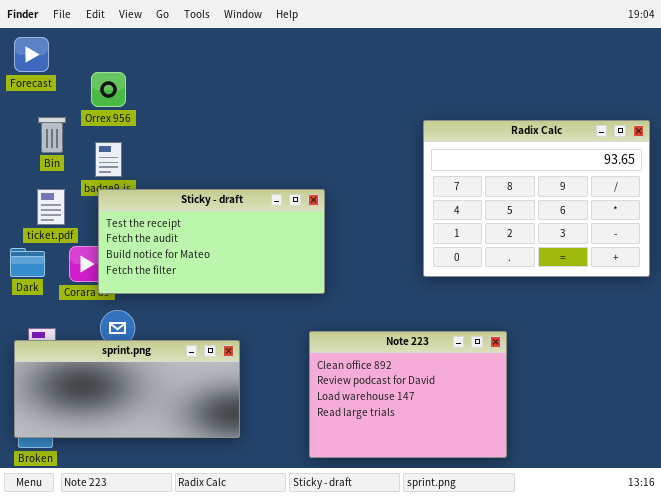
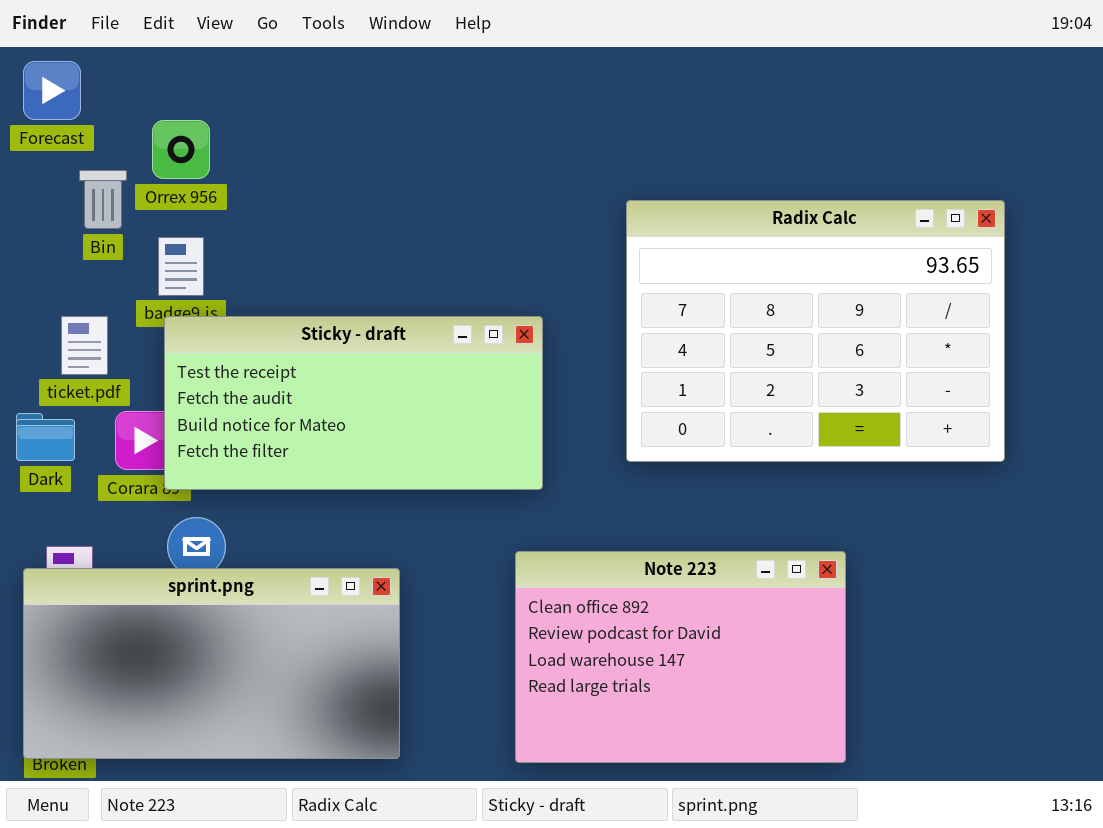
Bin: [38,117,66,153] -> [79,170,127,229], moved
Radix Calc: [423,120,650,277] -> [626,200,1005,462], moved
sprint.png: [14,340,240,438] -> [23,568,400,759], resized

